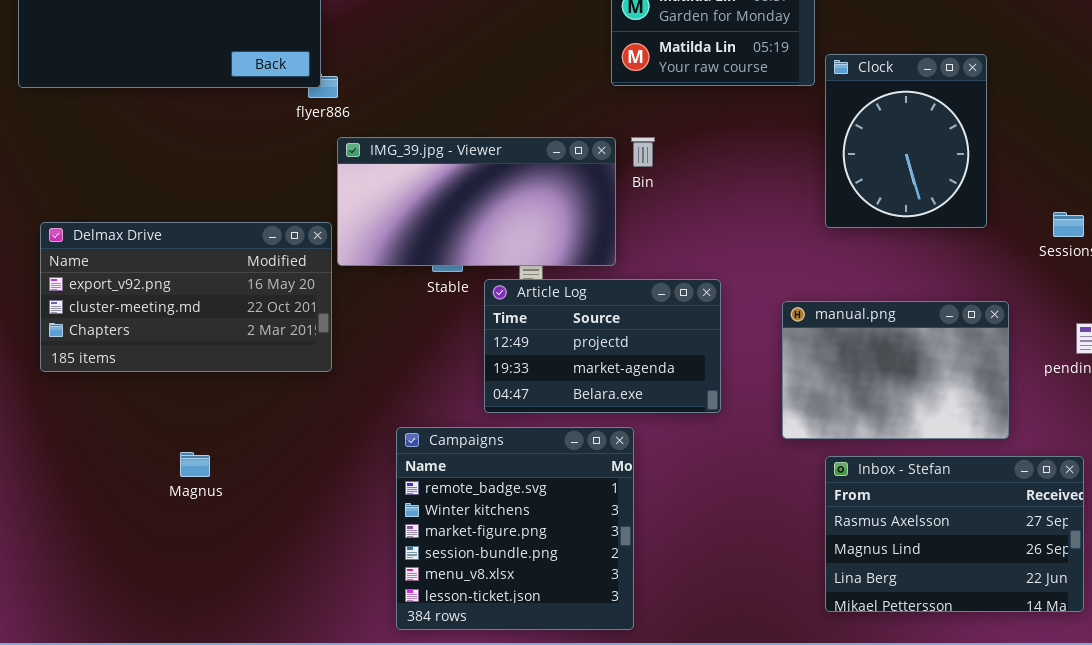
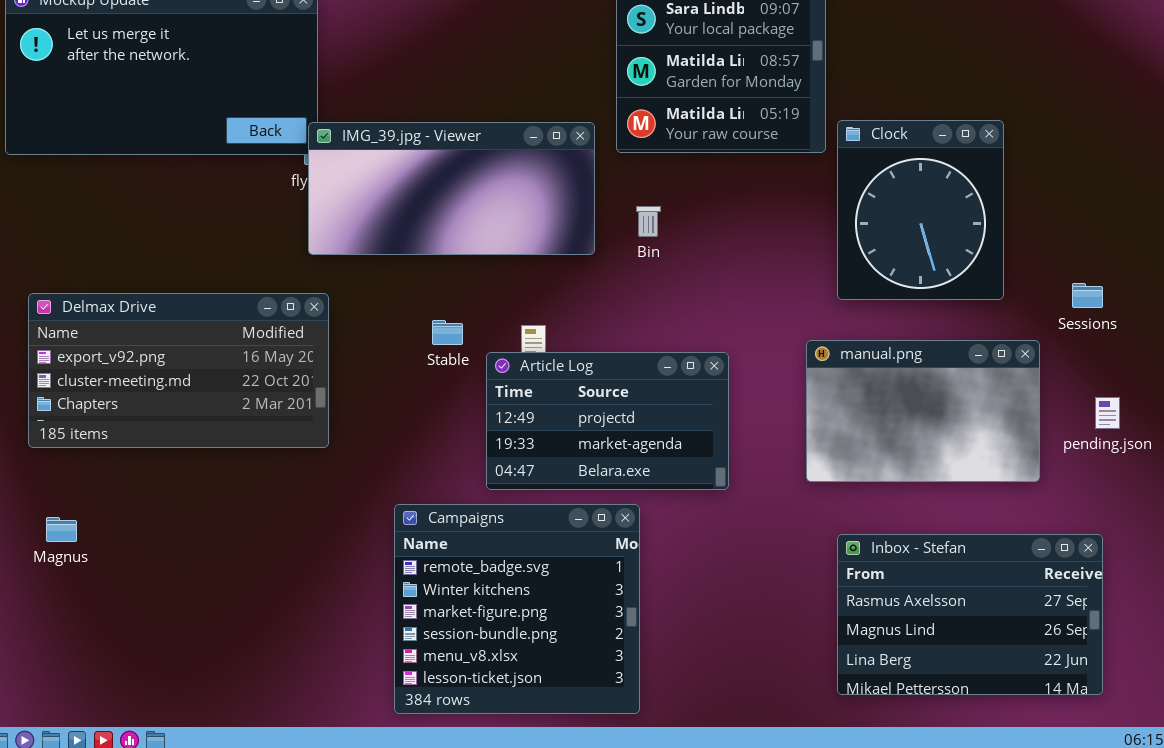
IMG_39.jpg - Viewer: [337,137,616,266] -> [308,122,595,255], moved
manual.png: [782,301,1009,439] -> [806,340,1040,482], moved
Magnus: [180,452,210,477] -> [46,517,77,542], moved

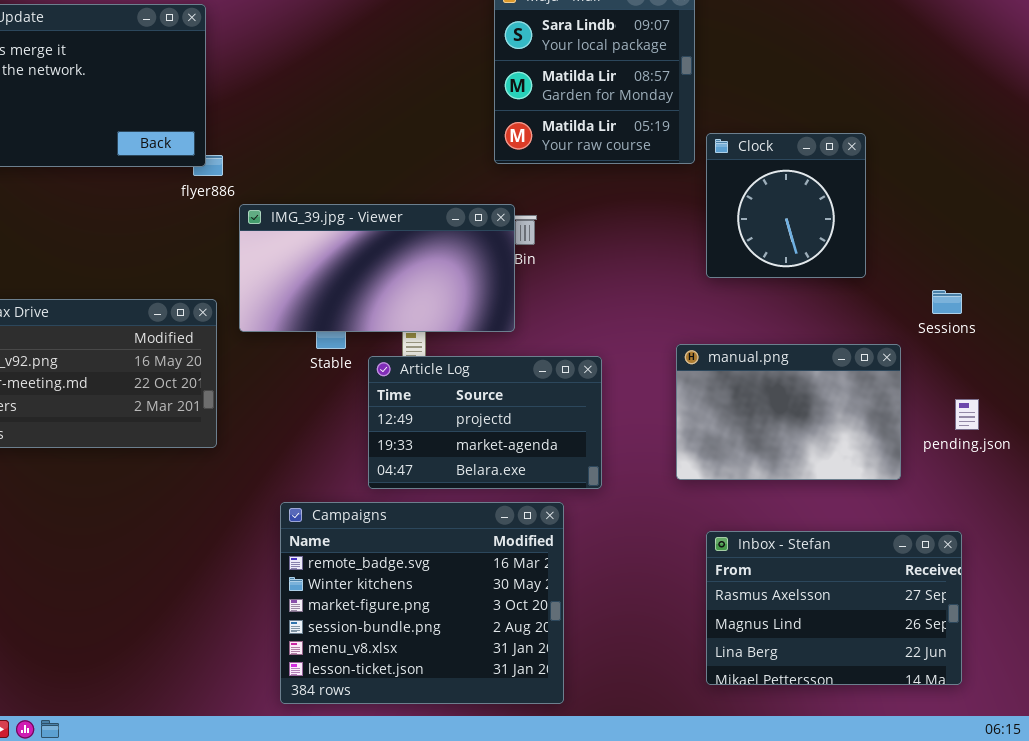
Clock: [837,120,1004,300] -> [706,133,866,278], resized
IMG_39.jpg - Viewer: [308,122,595,255] -> [239,204,515,332], moved
Campaigns: [394,504,640,714] -> [280,502,564,704], resized

